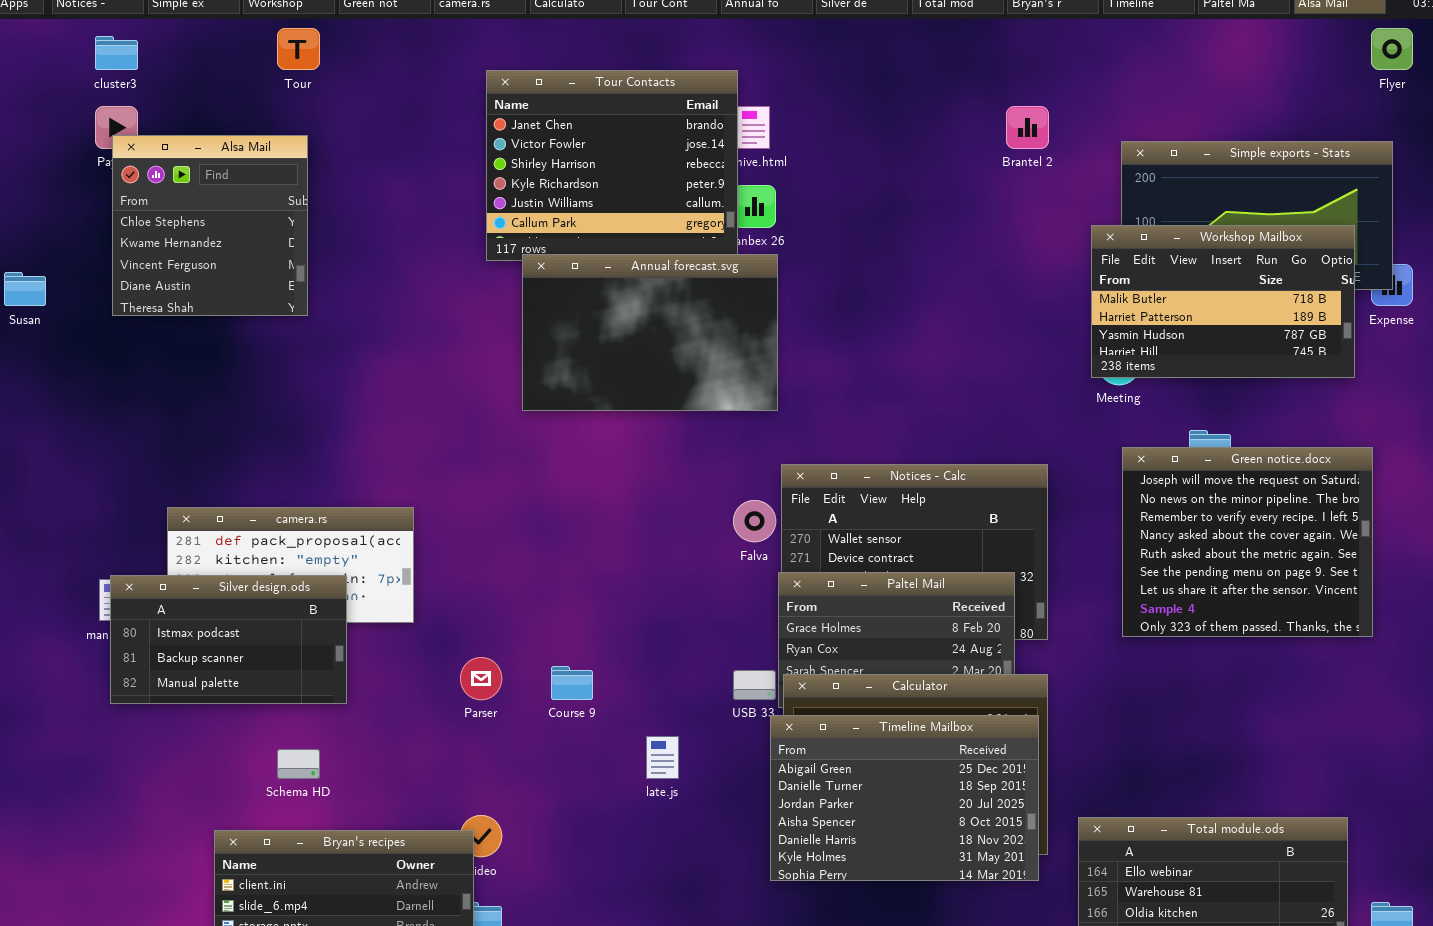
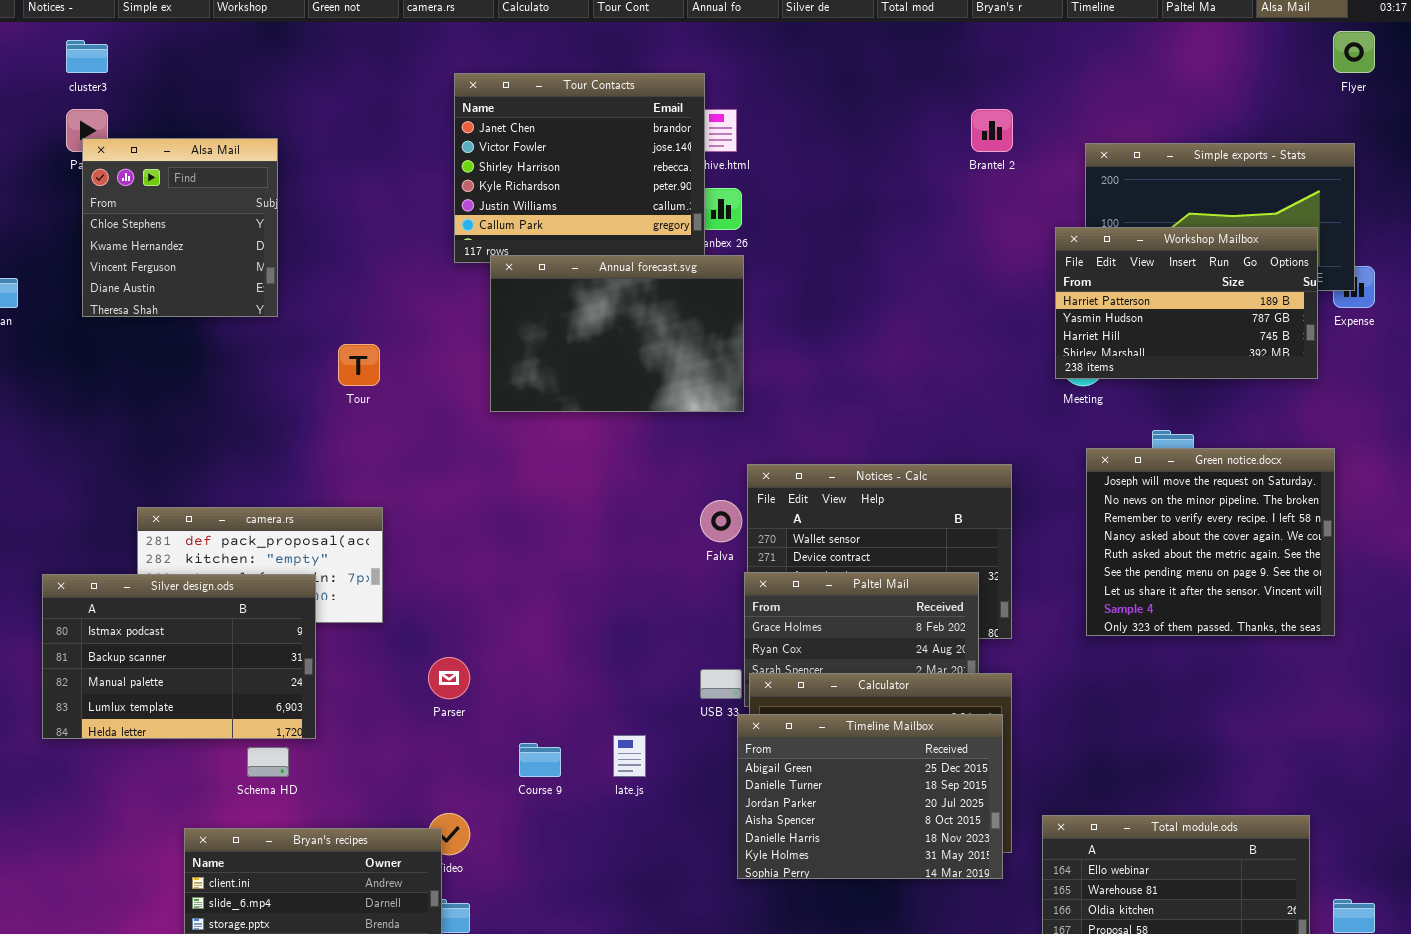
Tour: [277,28,320,70] -> [338,344,380,386], moved
Workshop Mailbox: [1091,225,1355,378] -> [1055,227,1318,379], scrolled down 1 row
Silver design.ods: [110,575,347,704] -> [42,574,316,739], resized
Course 9: [551,666,593,700] -> [519,743,561,777], moved

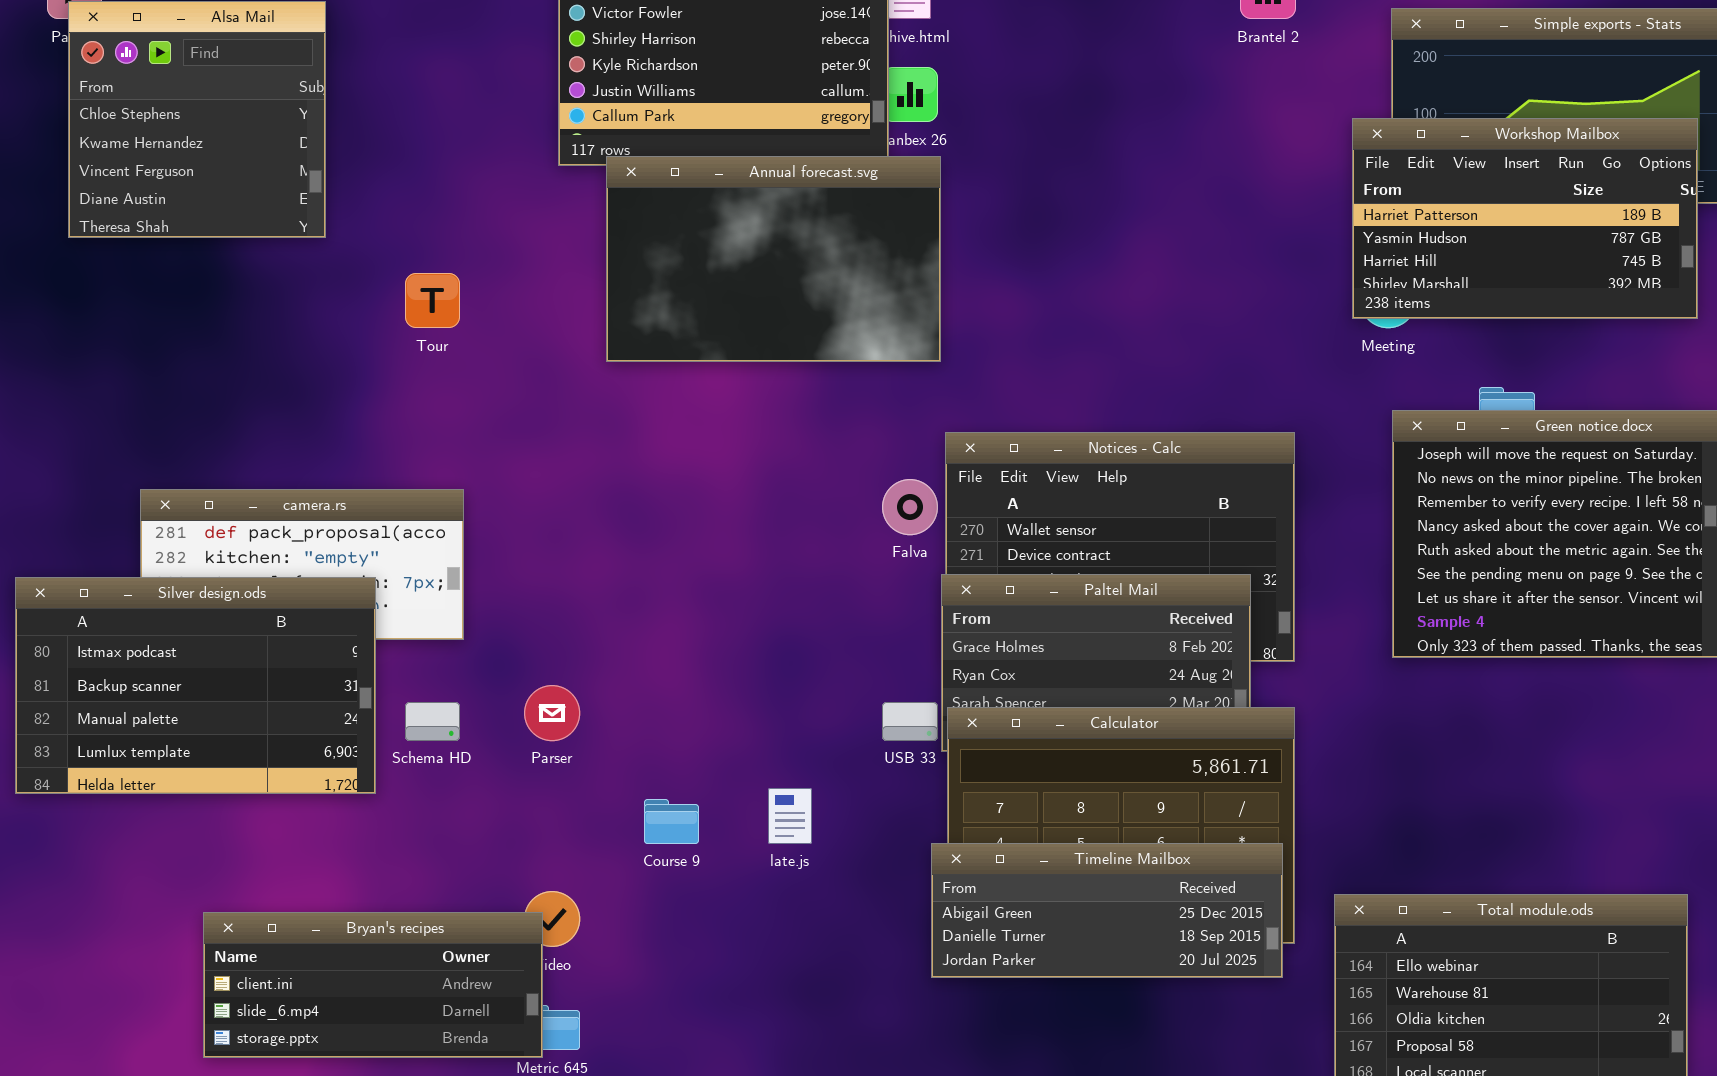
Timeline Mailbox: [737,714,1003,879] -> [931,843,1283,978], resized
Schema HD: [247,747,289,777] -> [405,702,460,741], moved

